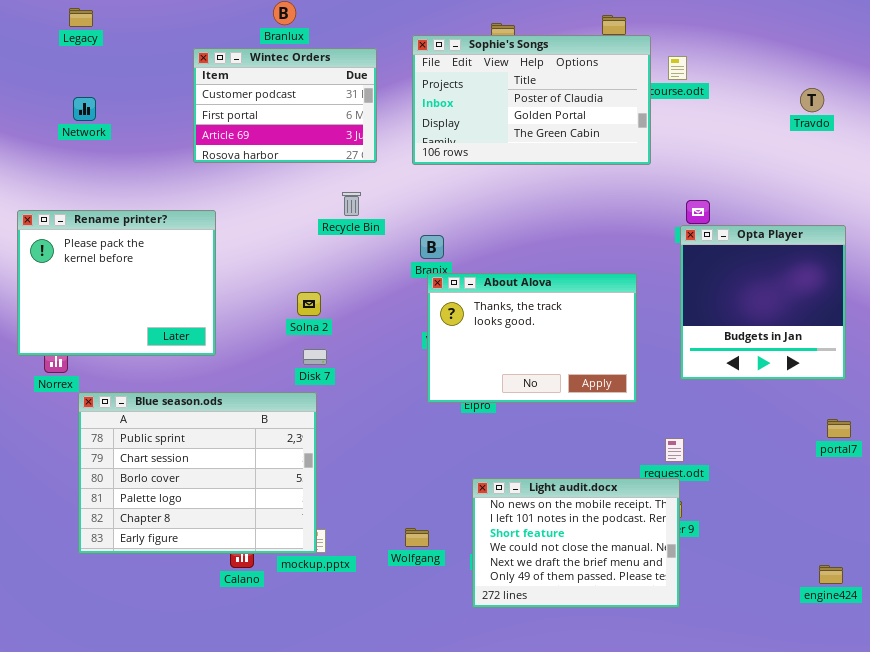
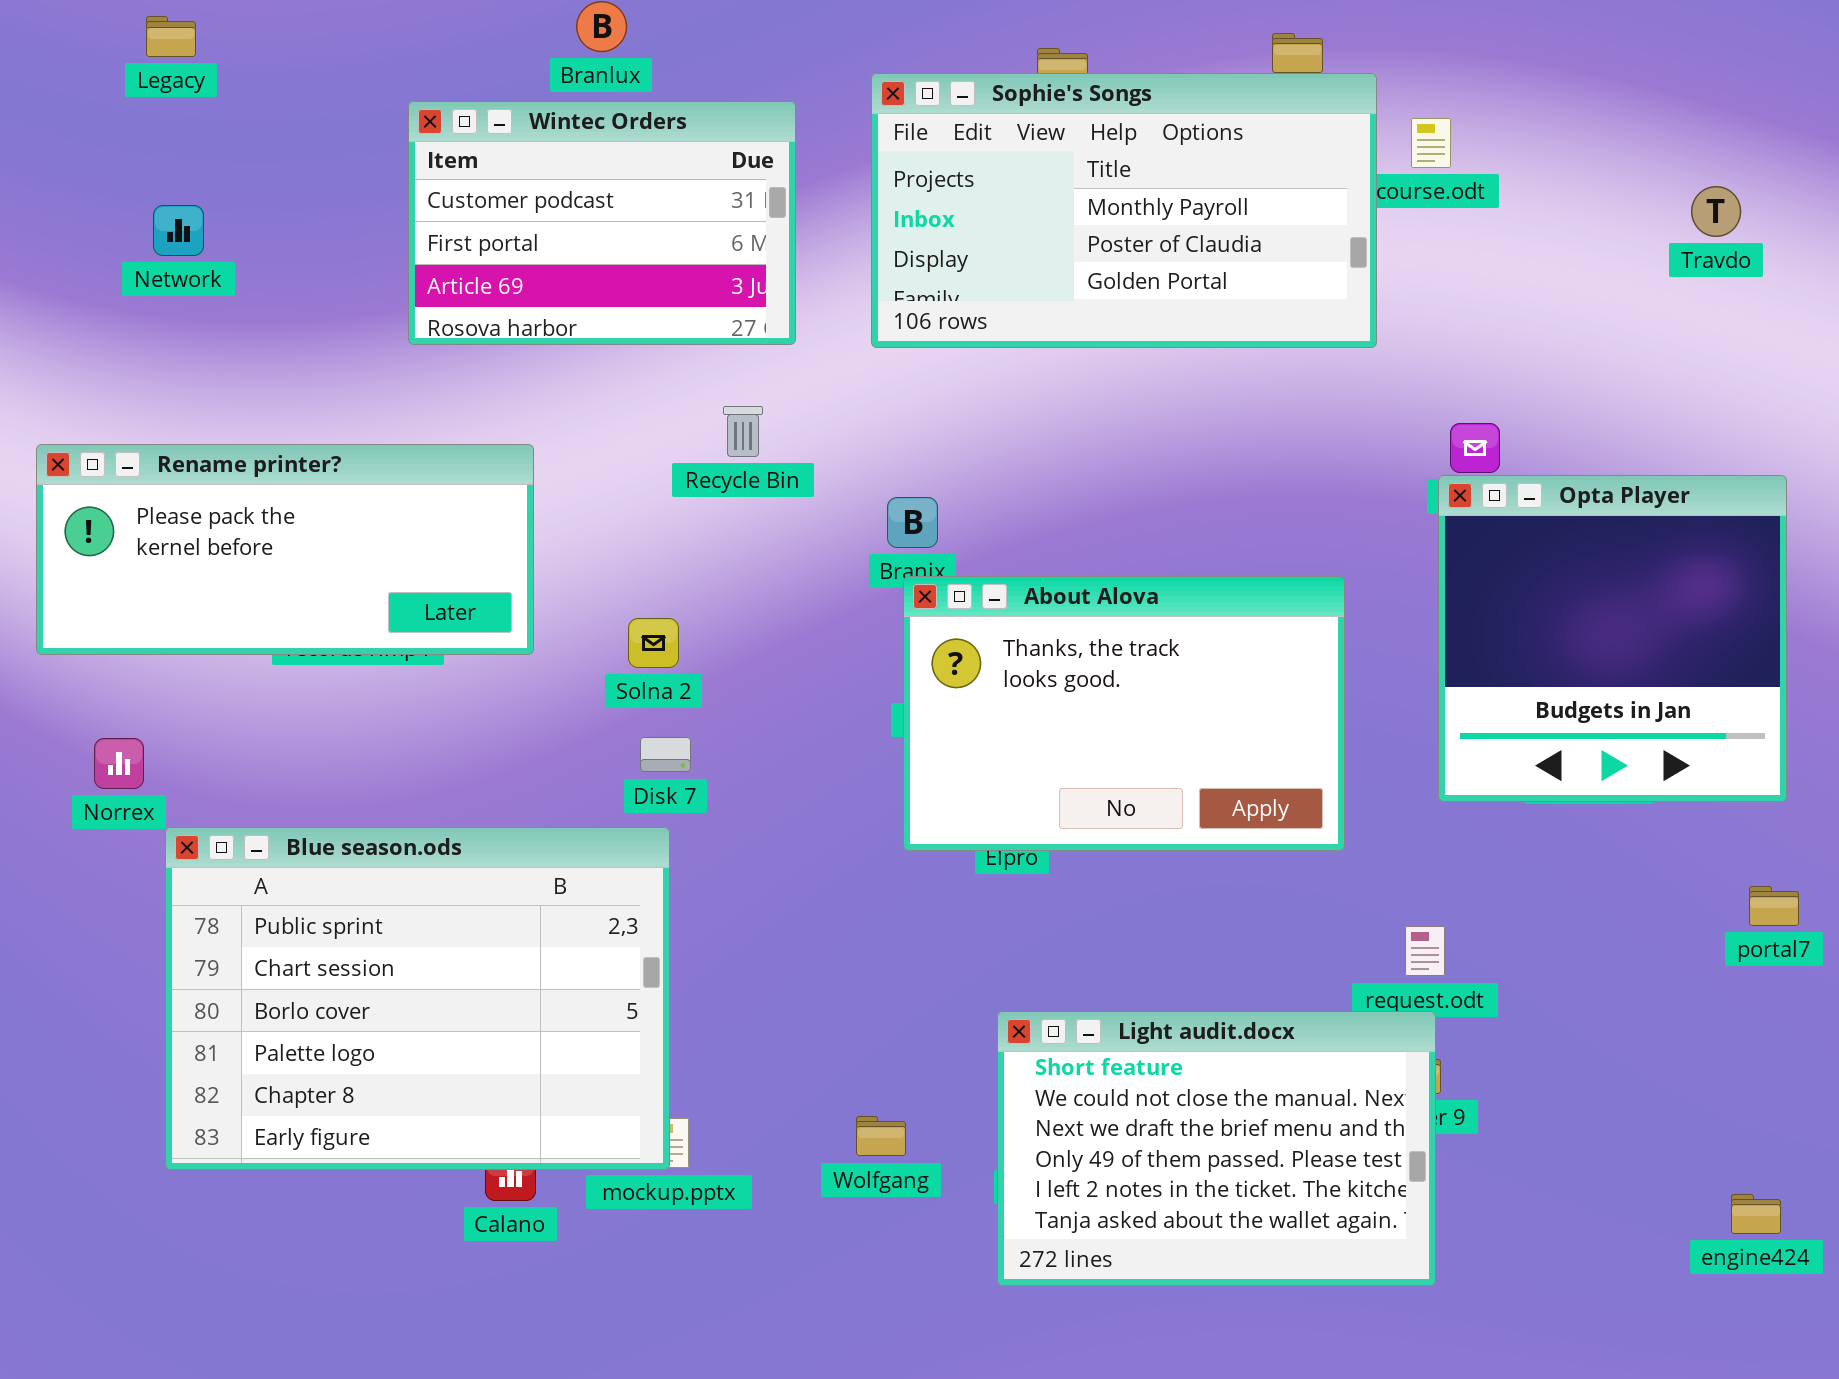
Sophie's Songs: [412,35,651,165] -> [871,73,1377,348], scrolled up 1 row
Rename printer?: [17,210,216,356] -> [36,444,534,655], resized
Light audit.docx: [472,478,680,608] -> [997,1011,1436,1286], scrolled down 2 rows

